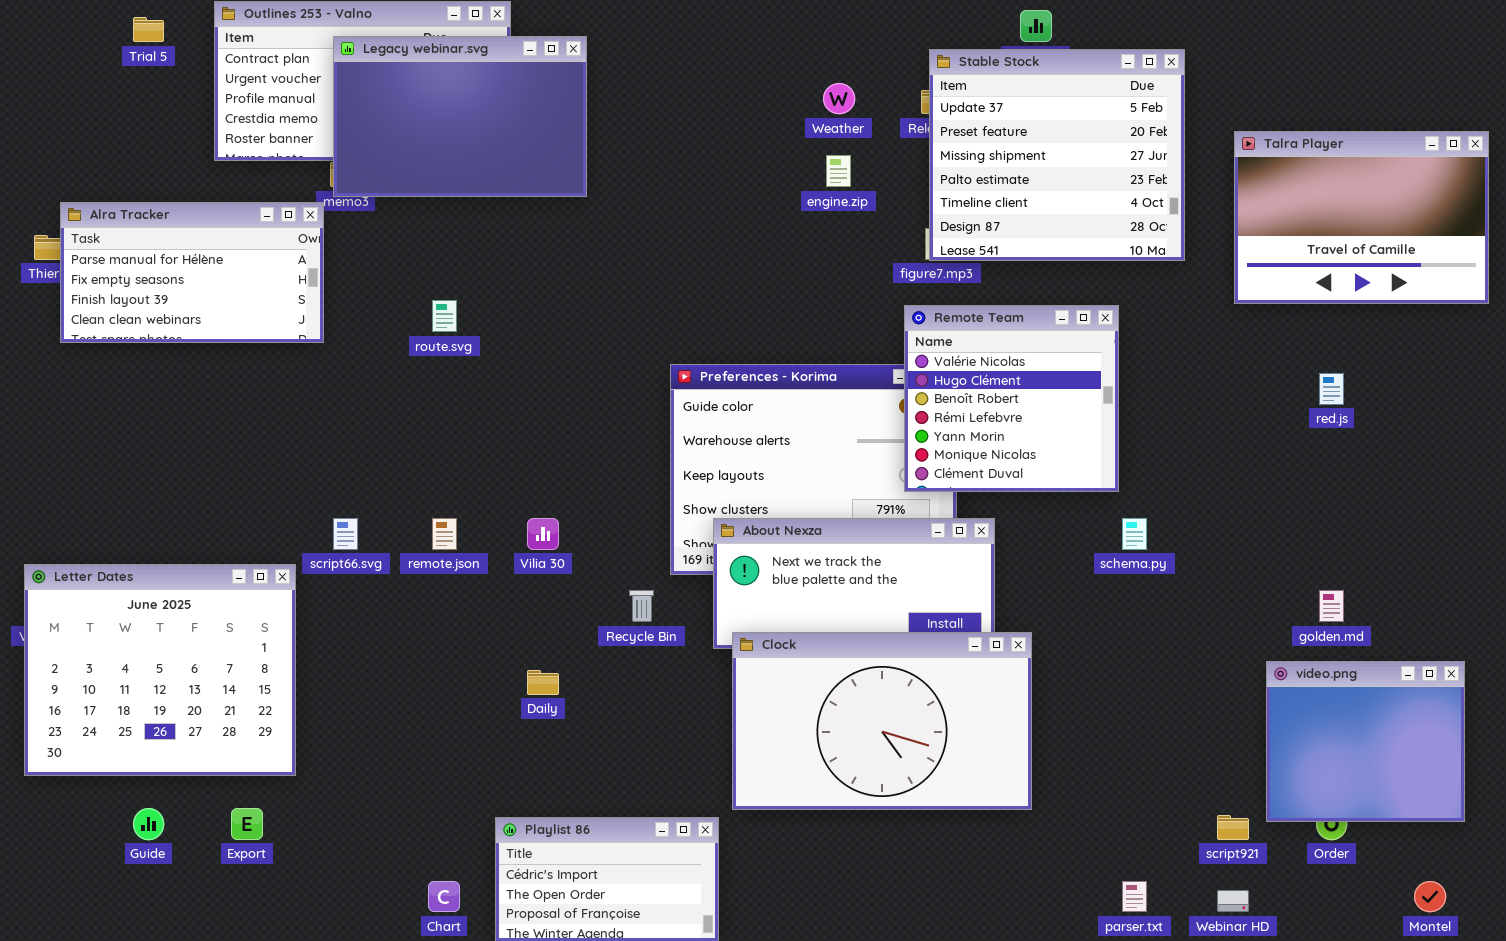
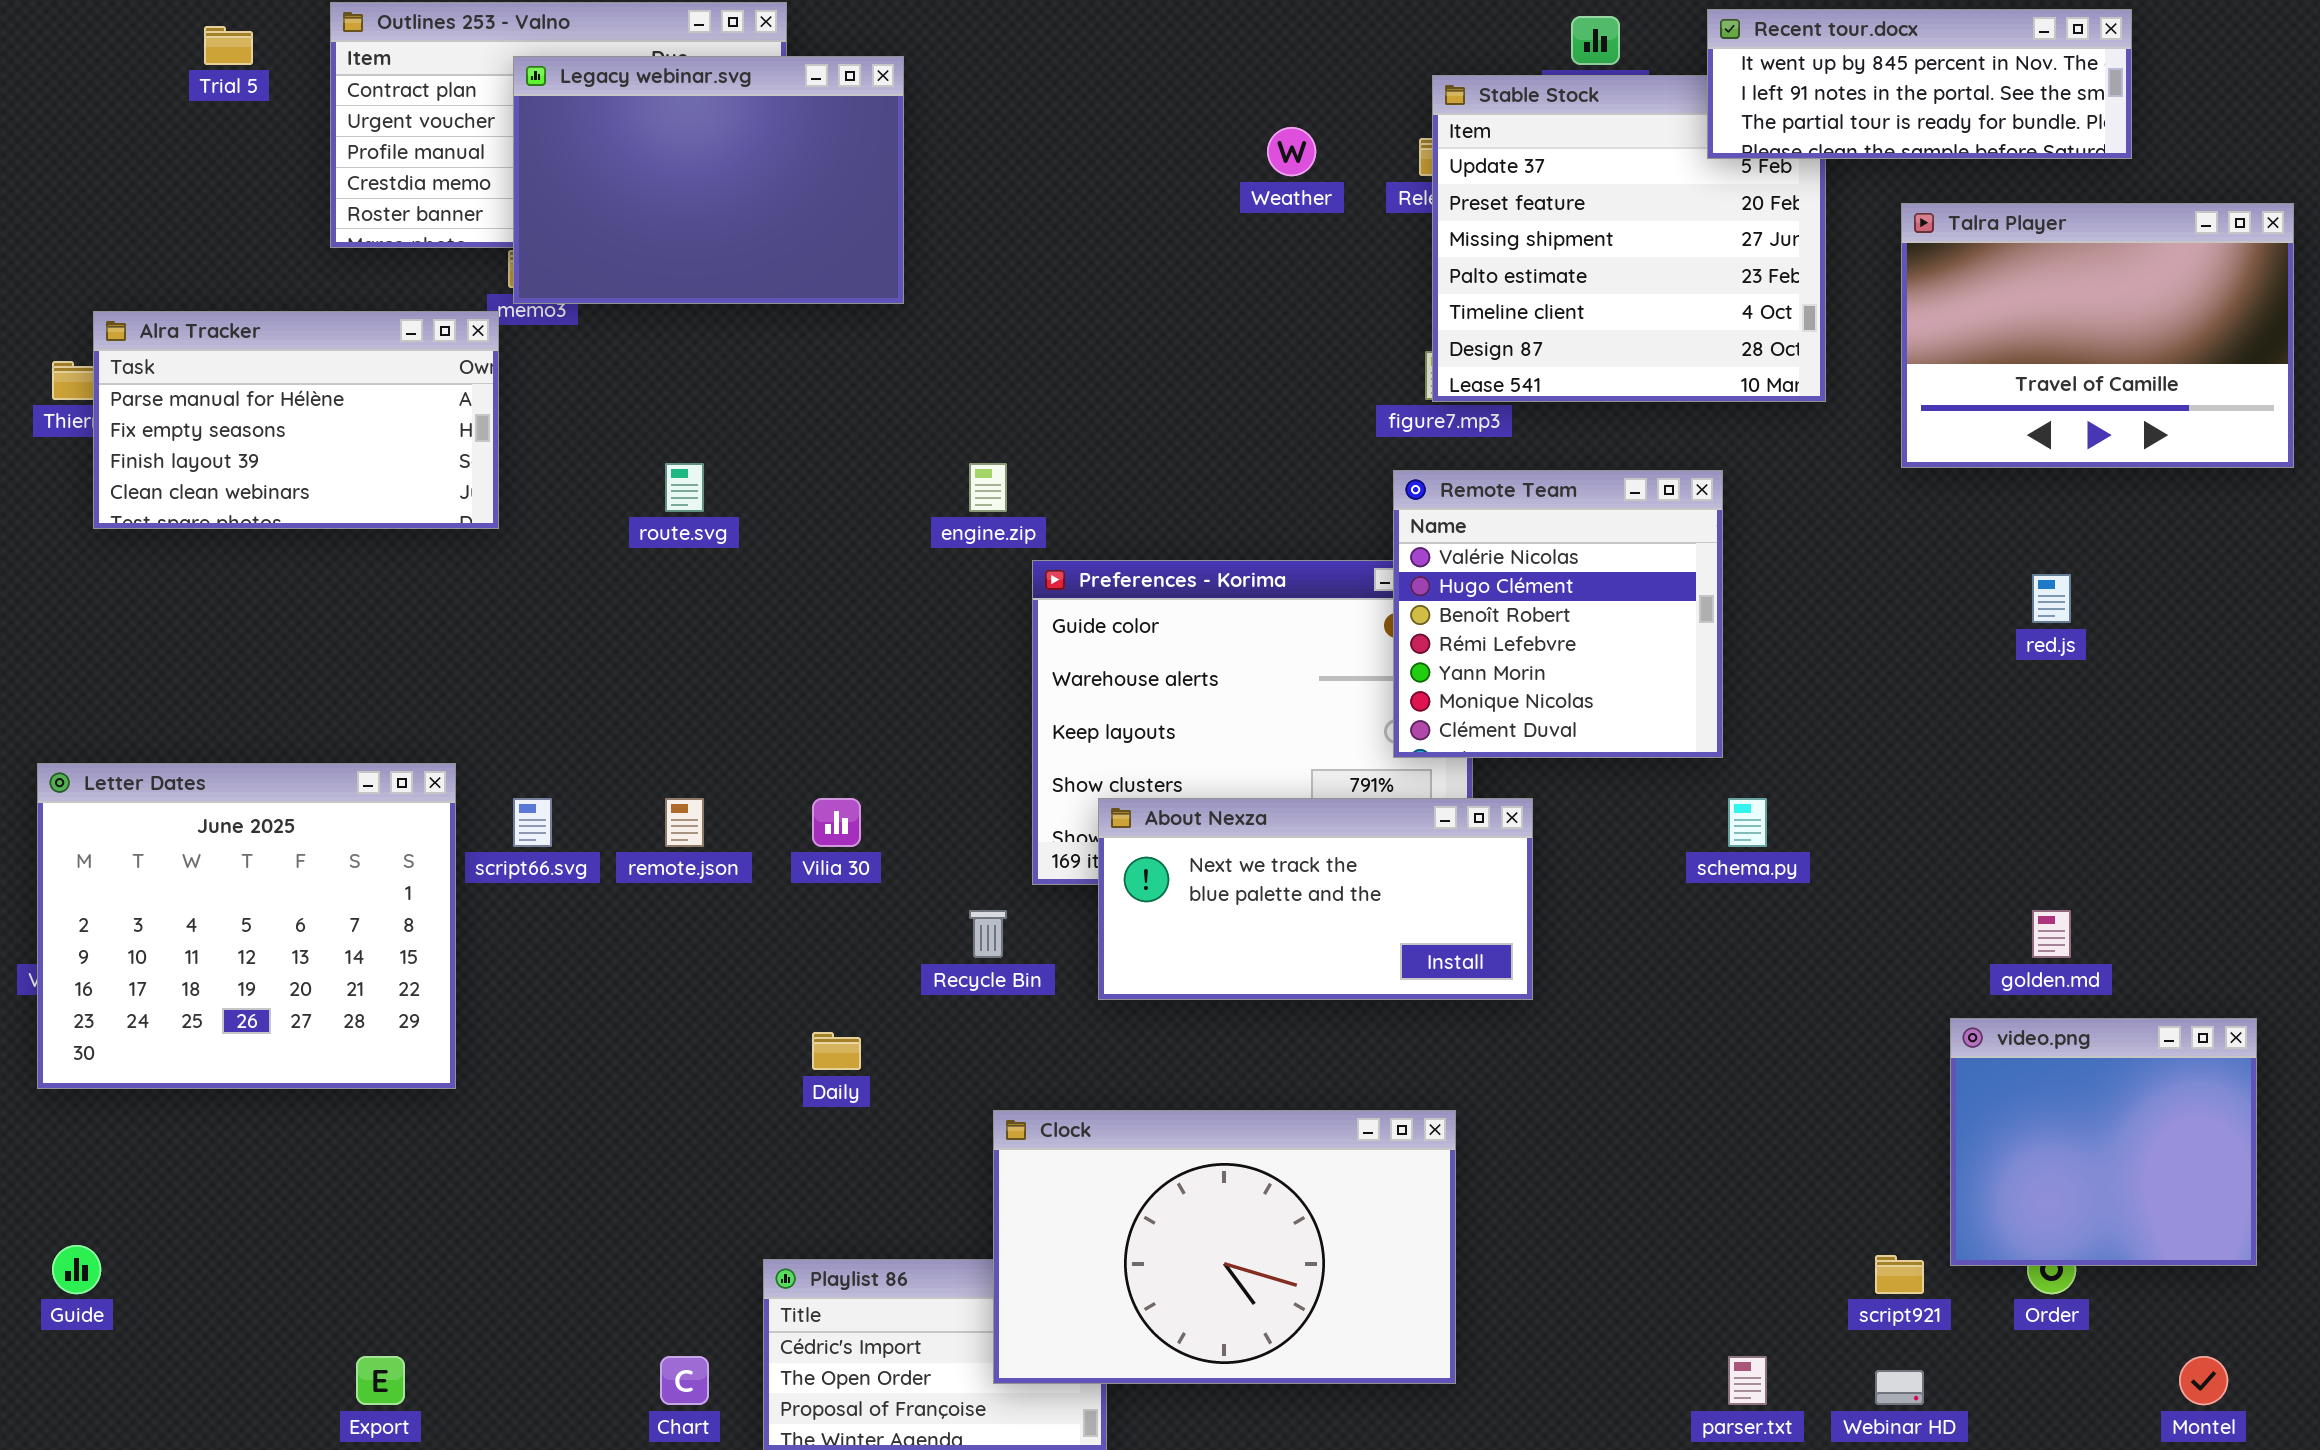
Recent tour.docx: none -> [1707,9,2132,159], opened
engine.zip: [826,155,851,187] -> [969,463,1007,512], moved
Letter Dates: [24,564,296,776] -> [37,763,456,1089], moved
Clock: [732,632,1032,810] -> [993,1110,1456,1384], moved
Guide: [133,808,164,840] -> [52,1245,101,1294], moved
Export: [231,808,263,840] -> [356,1356,405,1405], moved

